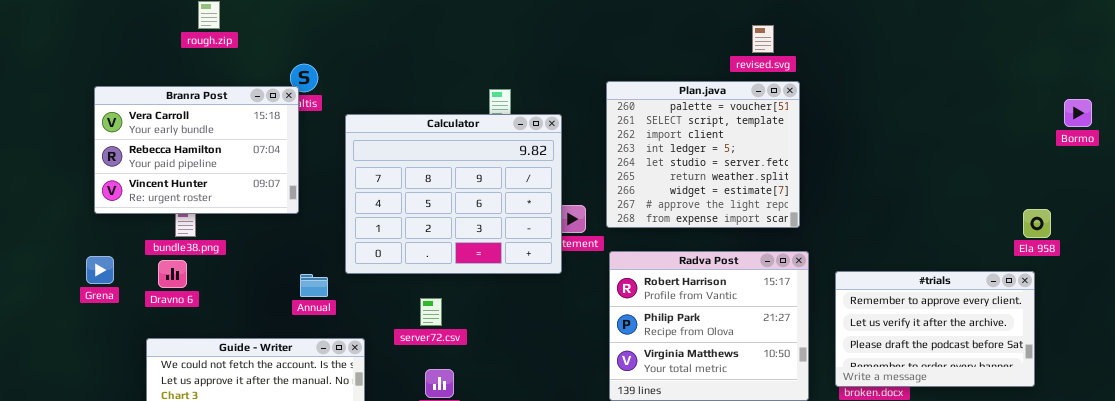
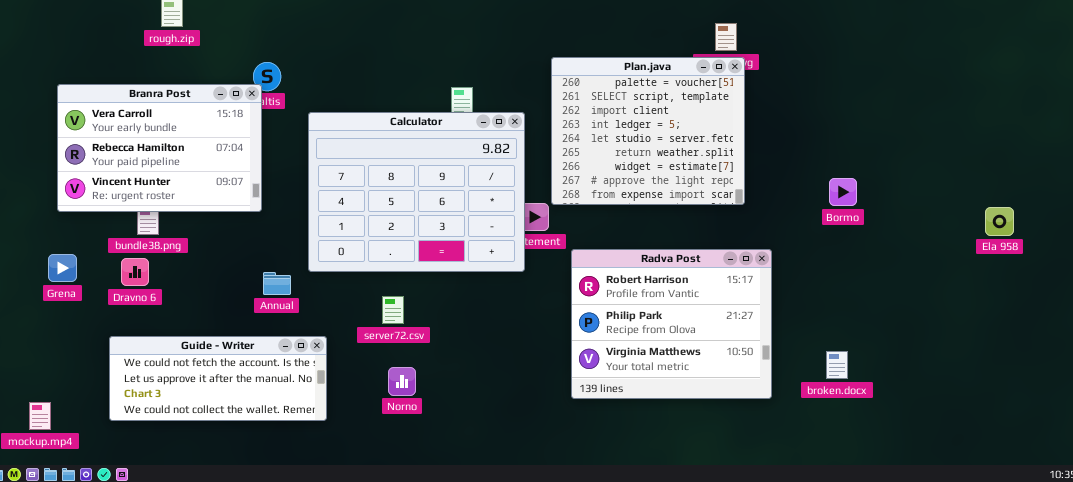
Plan.java: [606,81,800,228] -> [551,57,745,205], moved
Bormo: [1064,99,1092,127] -> [829,178,857,206], moved
#trials: [835,271,1035,387] -> none, closed

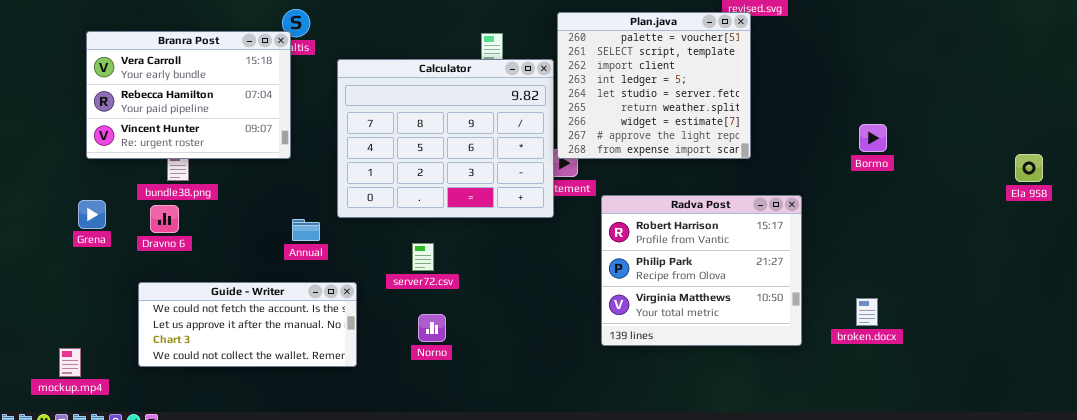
Plan.java: [551,57,745,205] -> [557,12,751,159], moved

